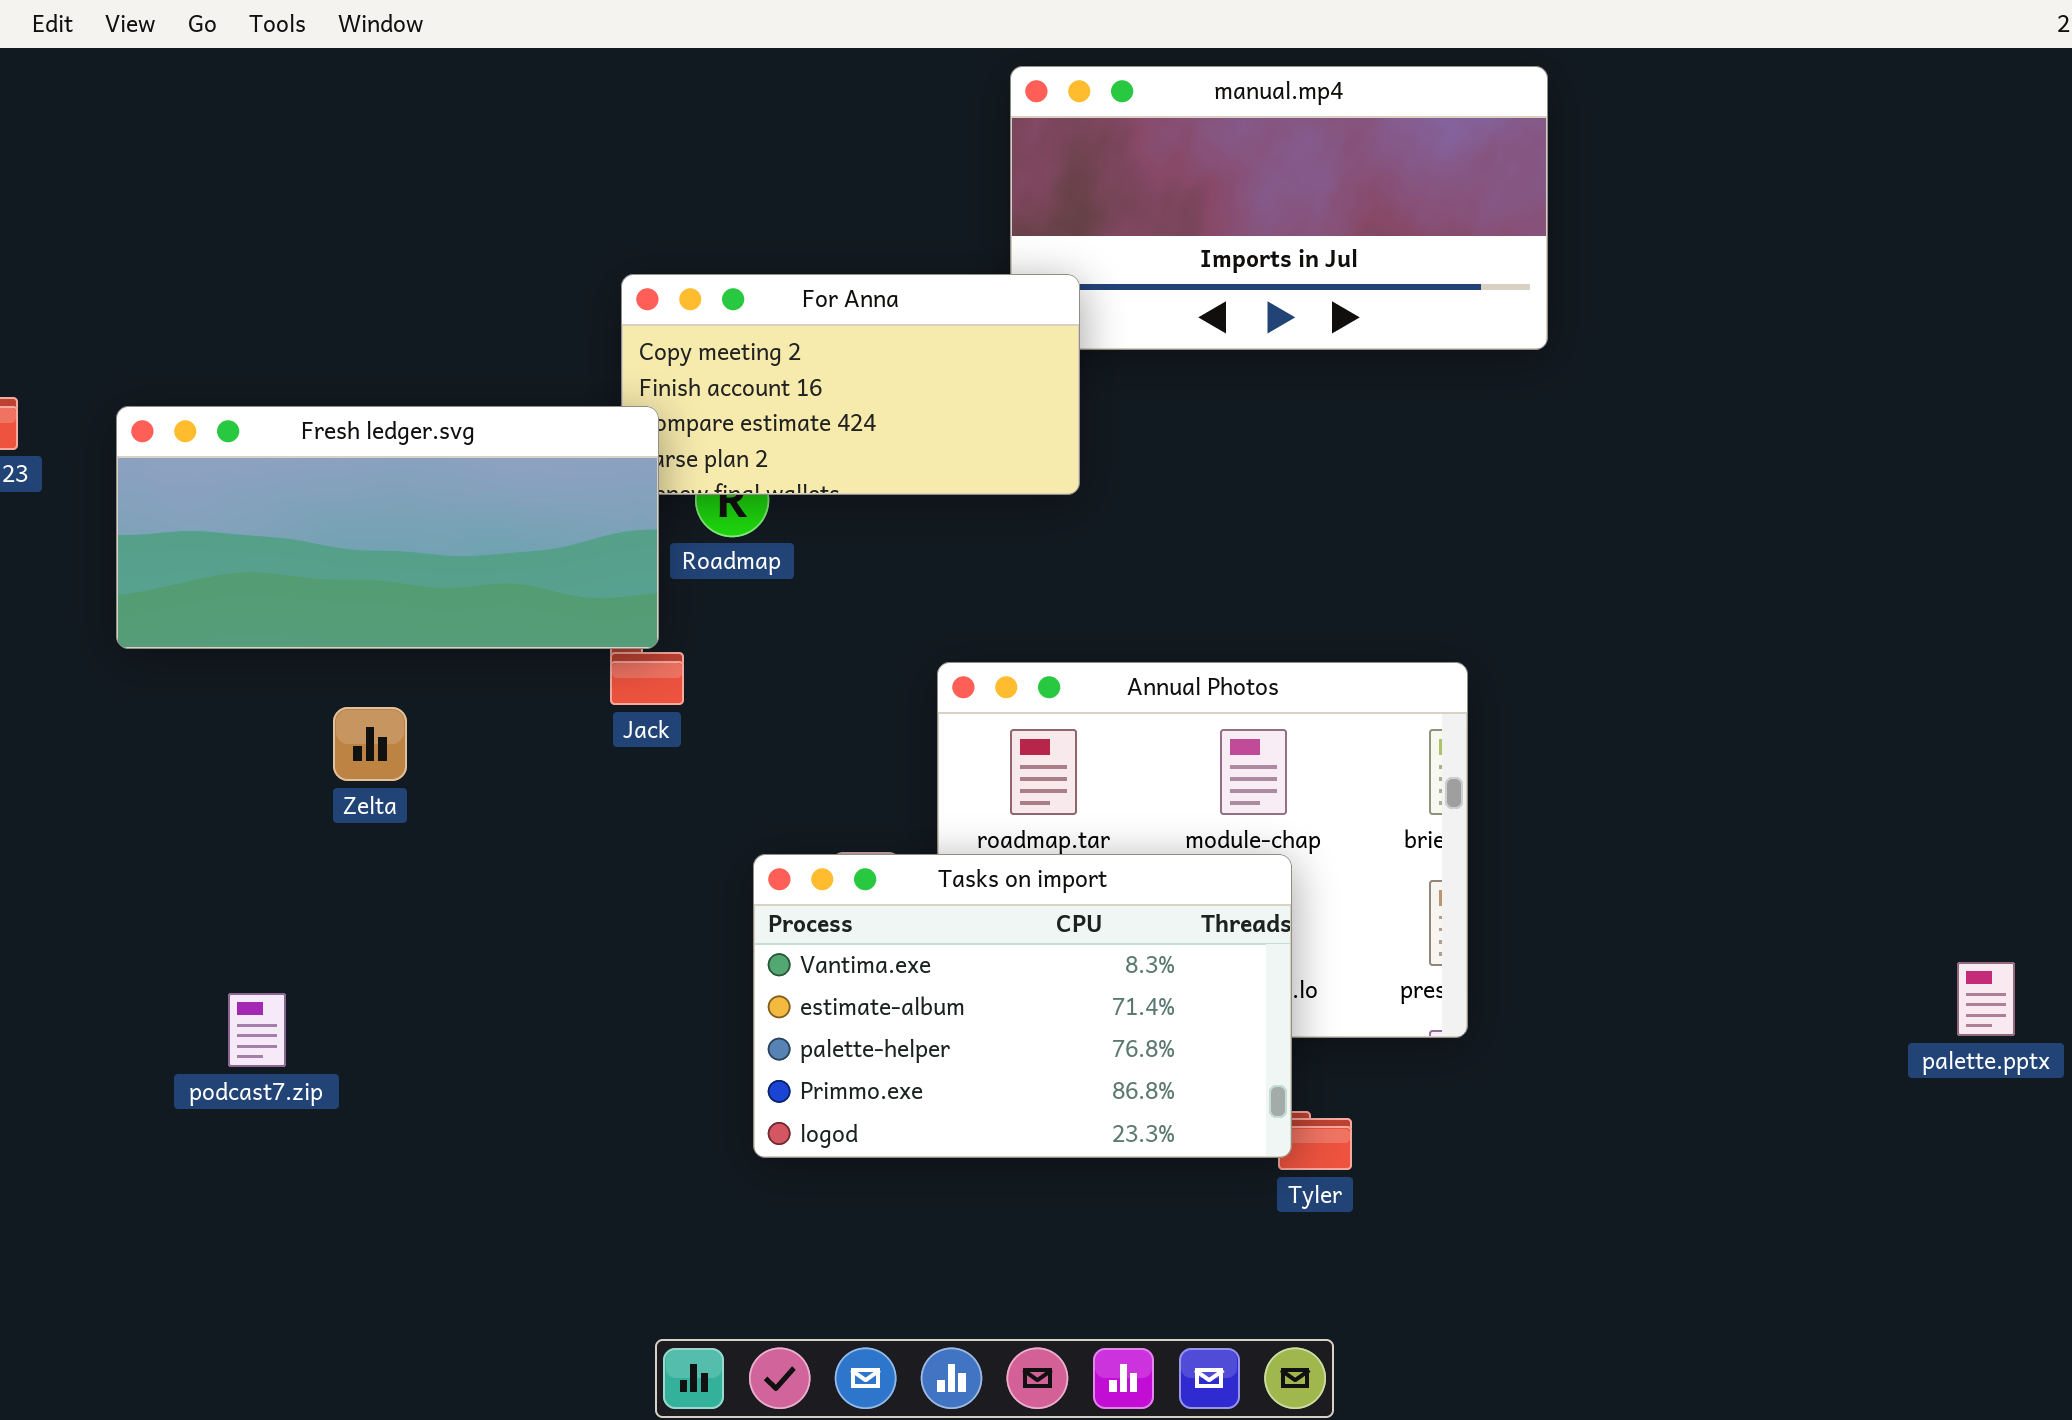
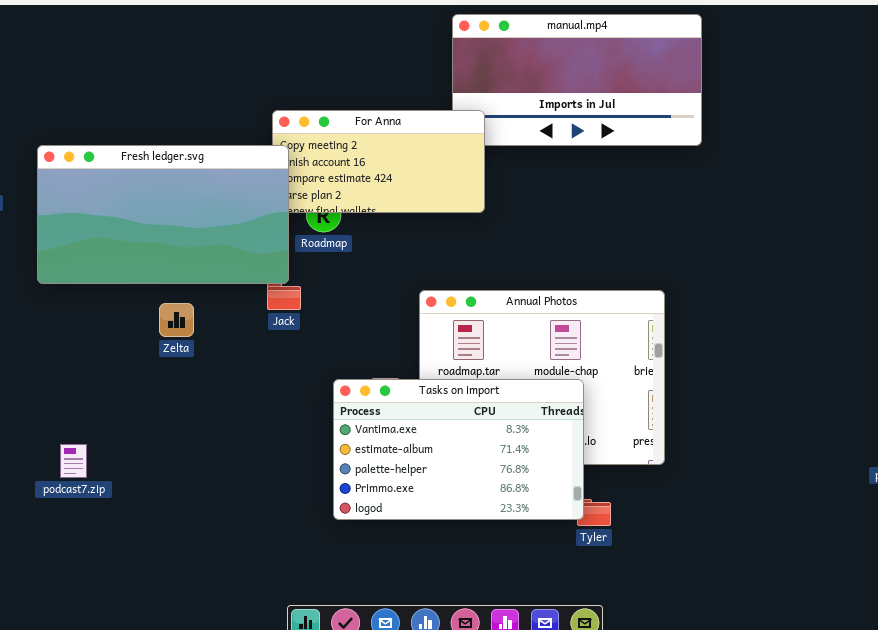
Fresh ledger.svg: [116,406,659,649] -> [37,145,289,284], resized
Zelta: [333,707,407,781] -> [159,303,194,337], moved
podcast7.zip: [228,993,286,1067] -> [60,444,87,478], moved

